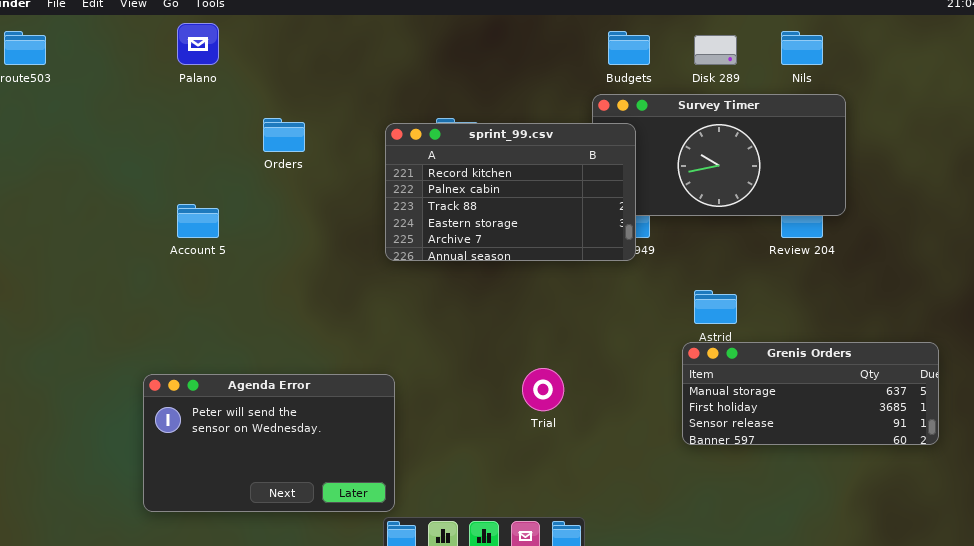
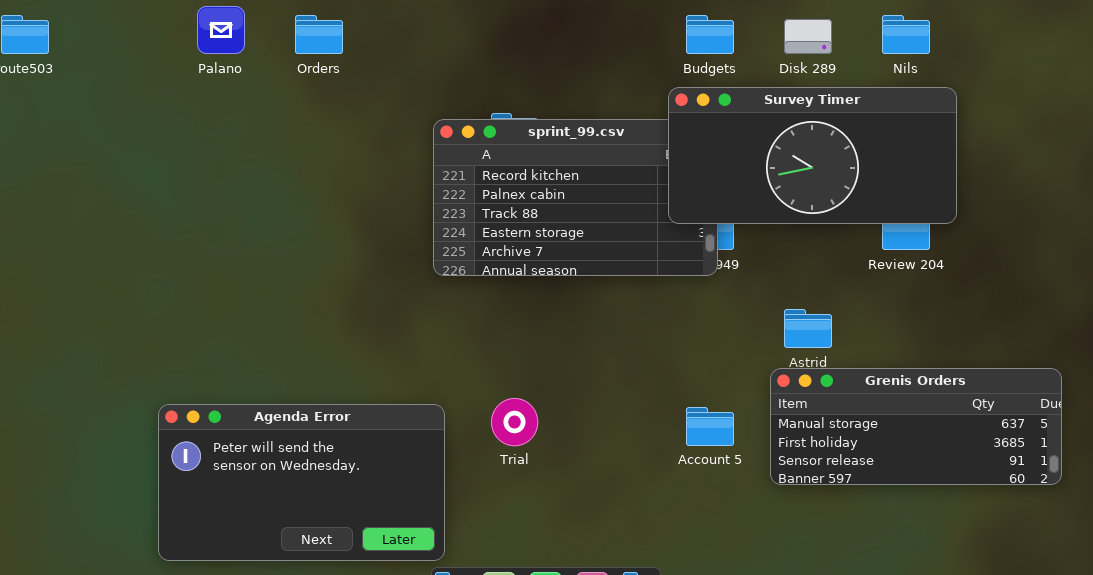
Survey Timer: [592,94,846,216] -> [668,87,957,224], raised
Orders: [263,118,305,152] -> [295,15,343,54], moved
Account 5: [177,204,219,238] -> [686,407,734,446], moved
Trial: [522,368,564,411] -> [491,398,538,446], moved

